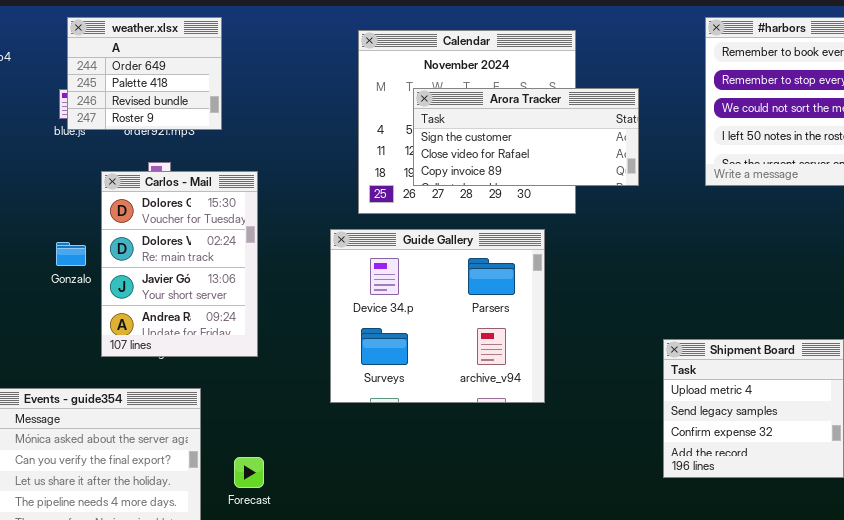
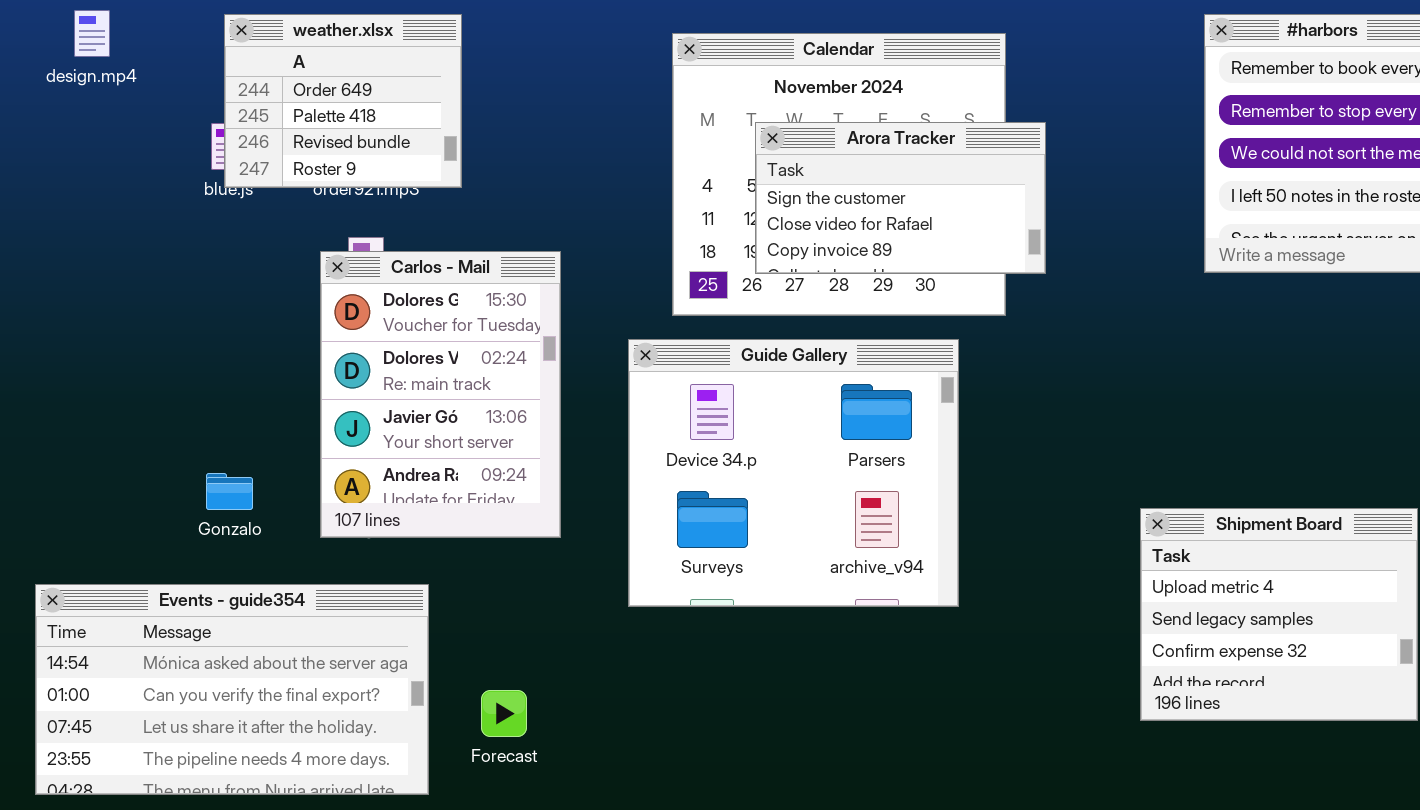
Arora Tracker: [413,88,639,186] -> [755,122,1046,274], resized
Carlos - Mail: [101,171,258,357] -> [320,251,561,538], moved
Gonzalo: [56,242,86,266] -> [206,473,253,510], moved

